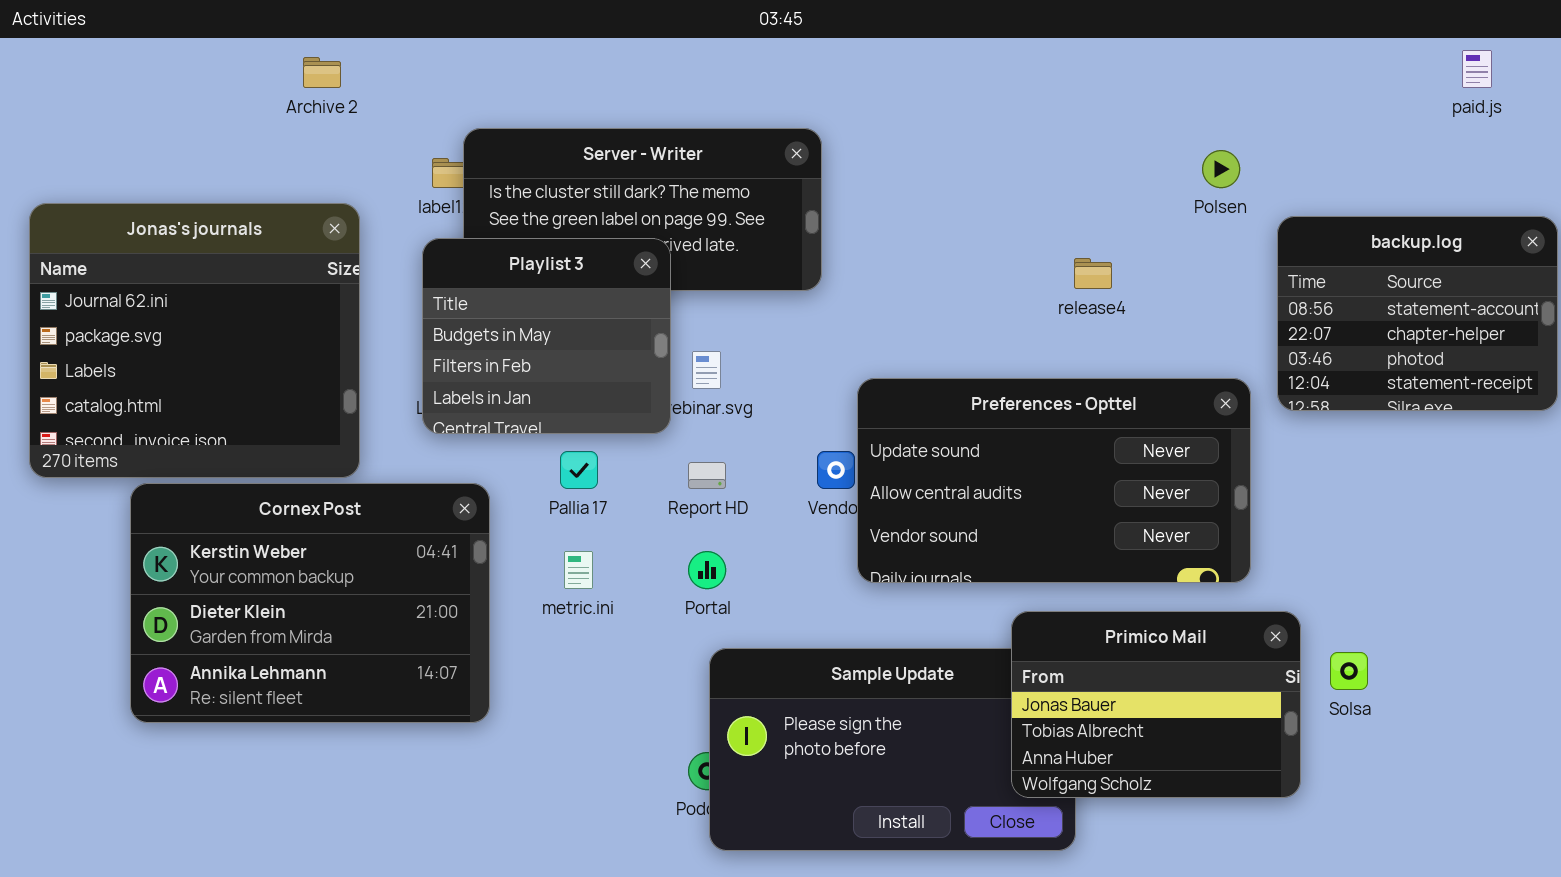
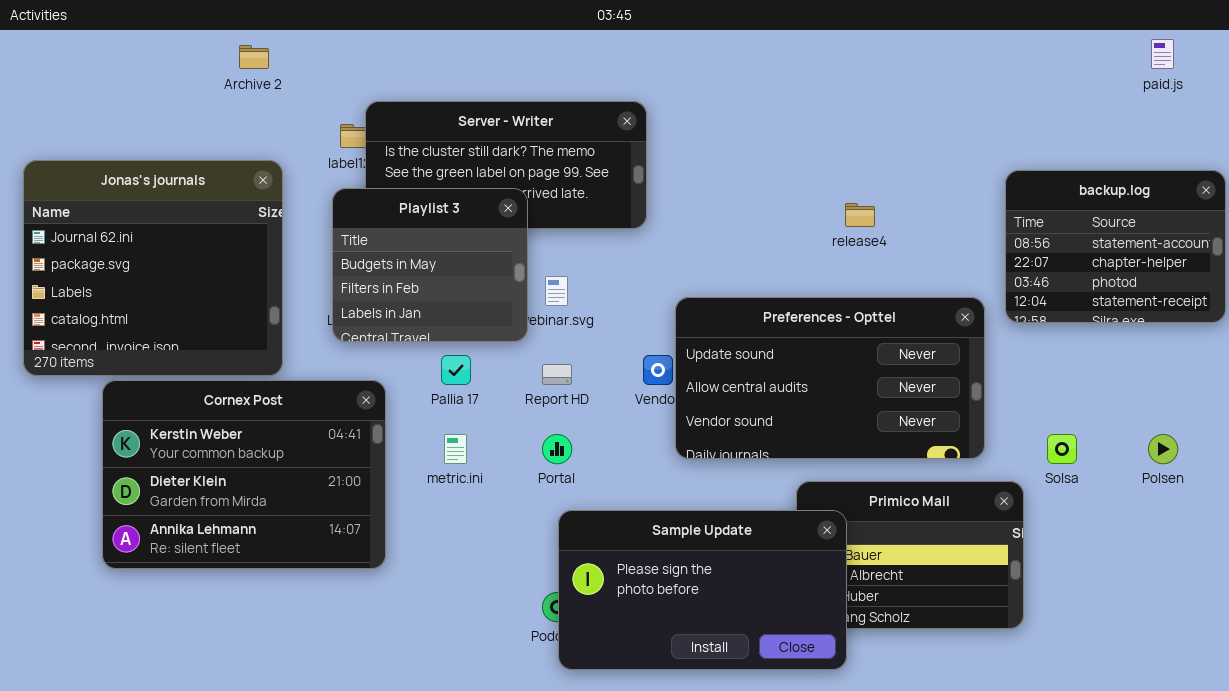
Polsen: [1202,150,1240,188] -> [1148,434,1178,464], moved
Sample Update: [709,648,1076,851] -> [558,510,847,670], raised
Solsa: [1330,652,1368,690] -> [1047,434,1077,464], moved

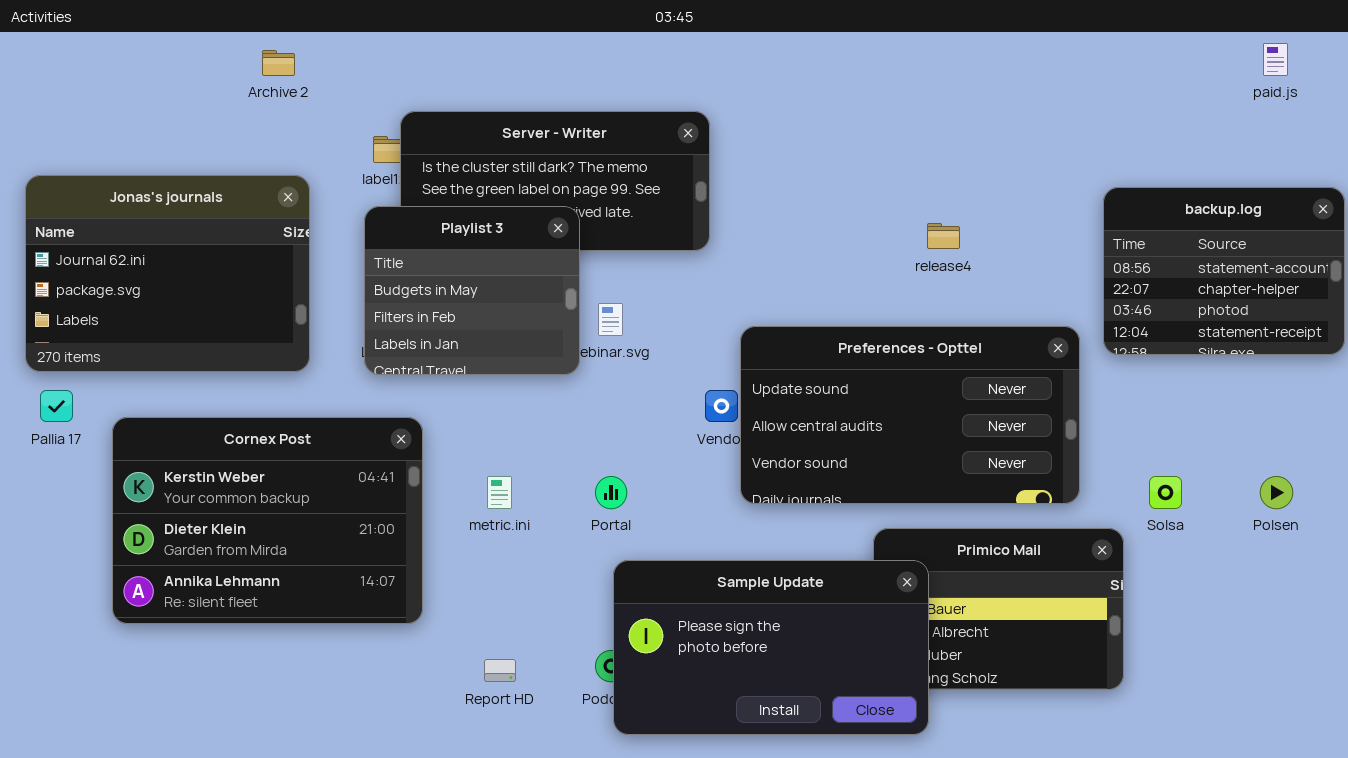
Jonas's journals: [23,160,283,376] -> [25,175,310,372], resized
Pallia 17: [441,355,471,385] -> [40,390,73,422], moved
Report HD: [542,364,572,385] -> [484,659,516,682], moved

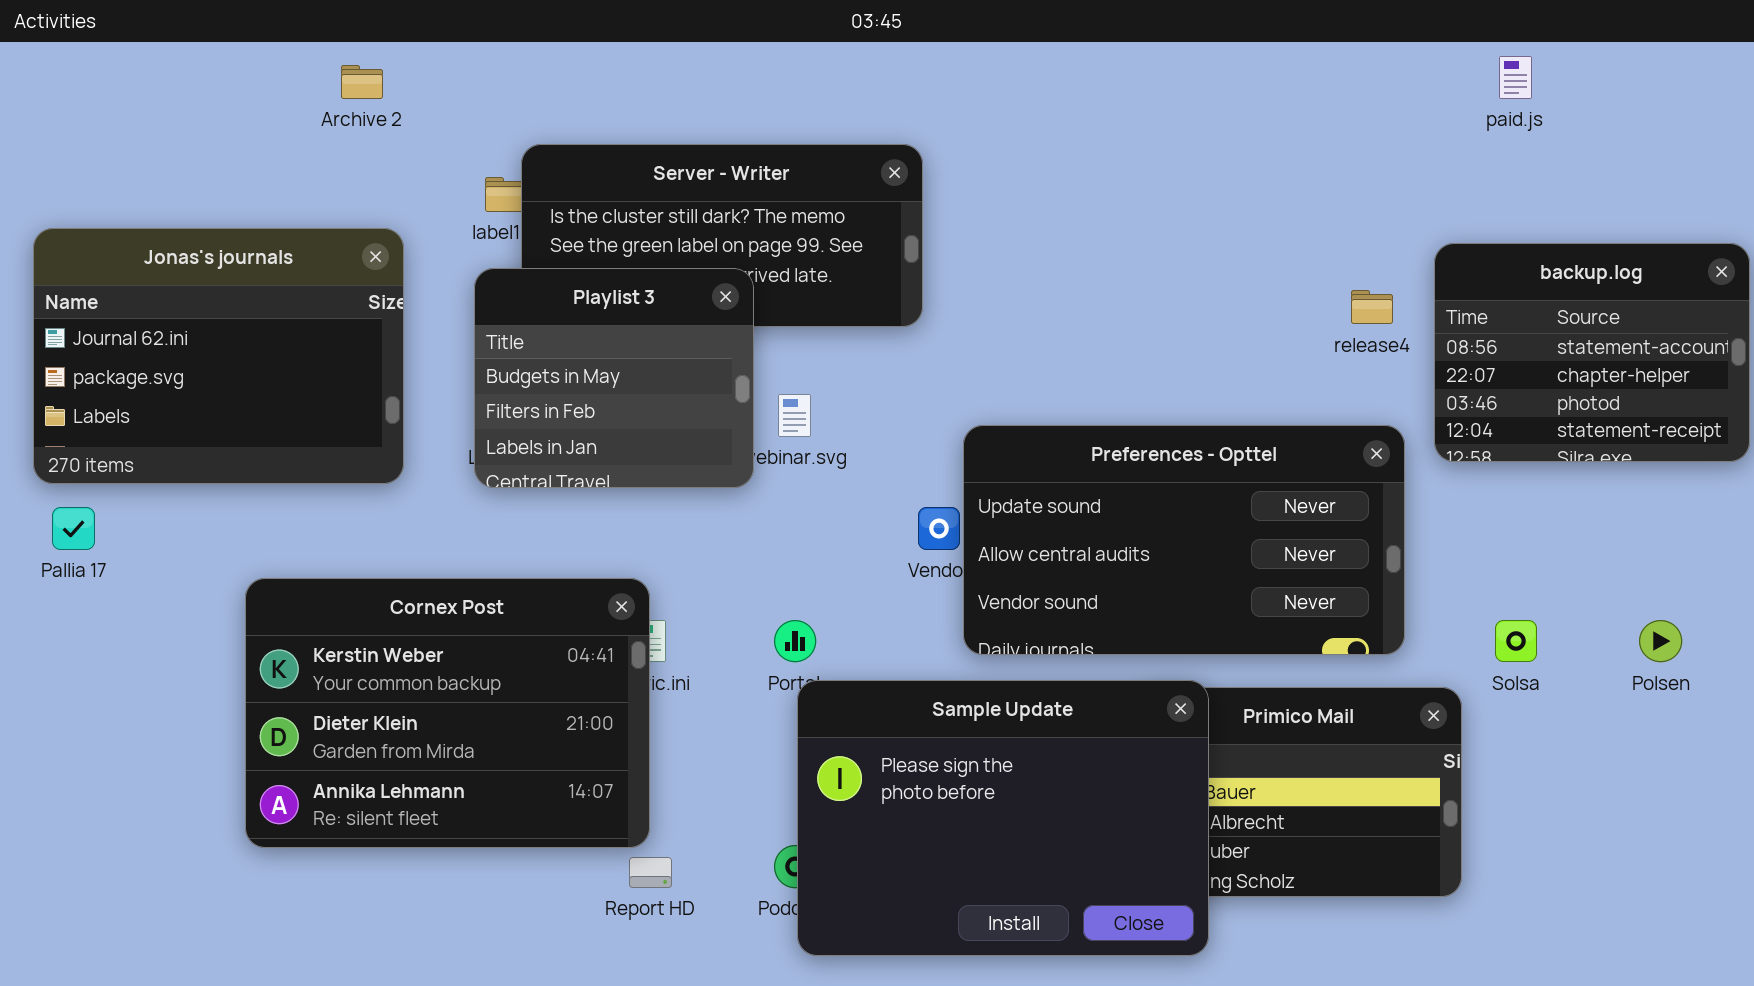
paid.js: [1263,43,1288,76] -> [1499,56,1532,99], moved
release4: [927,223,960,249] -> [1351,290,1393,324], moved
Cornex Post: [112,417,423,624] -> [245,578,650,848], moved
Sample Update: [613,560,929,735] -> [797,680,1209,956], resized

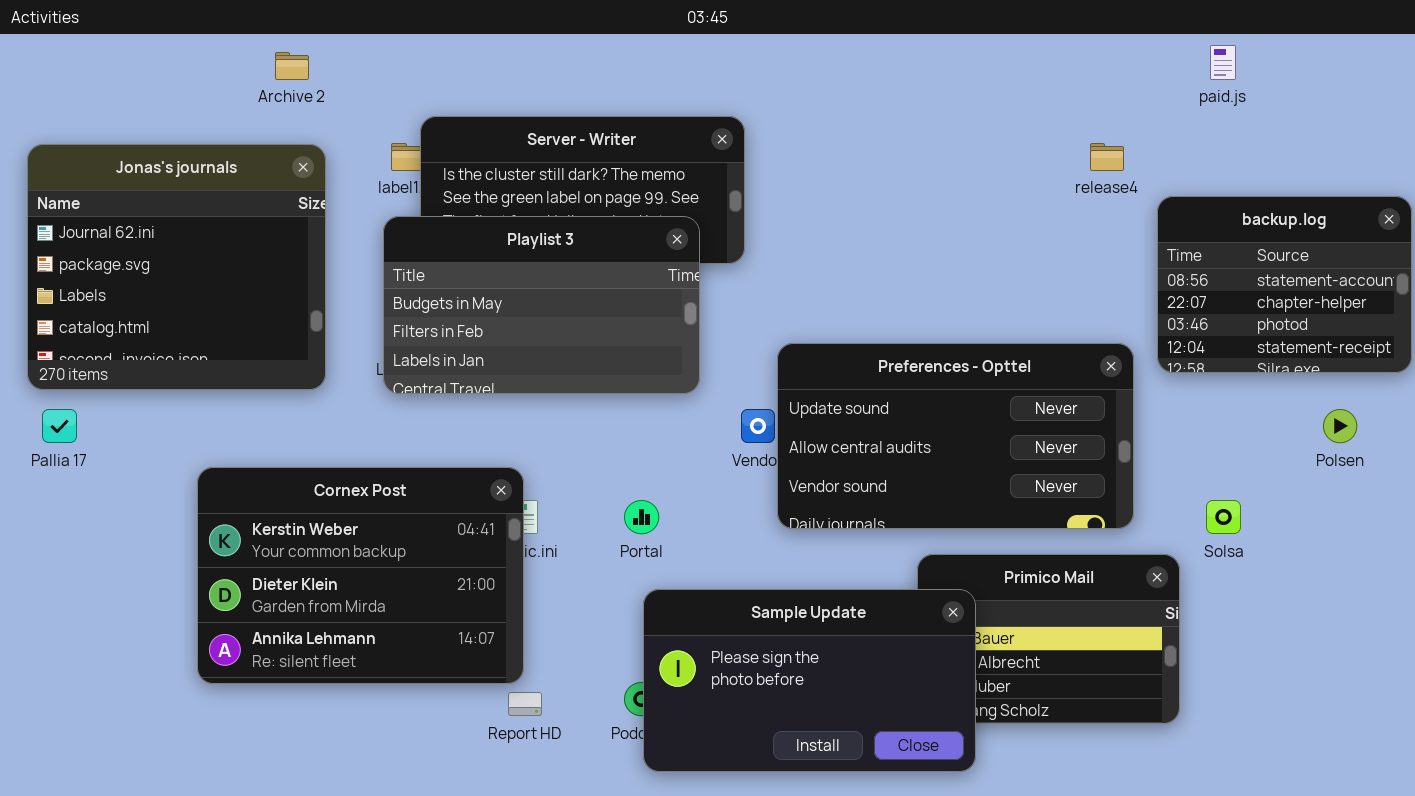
Jonas's journals: [33,228,404,484] -> [27,144,326,390], resized
Playlist 3: [474,268,754,488] -> [383,216,700,394], resized
release4: [1351,290,1393,324] -> [1090,143,1124,171], moved
Polsen: [1639,620,1682,662] -> [1323,409,1357,443], moved
Sample Update: [797,680,1209,956] -> [643,589,976,772], resized

